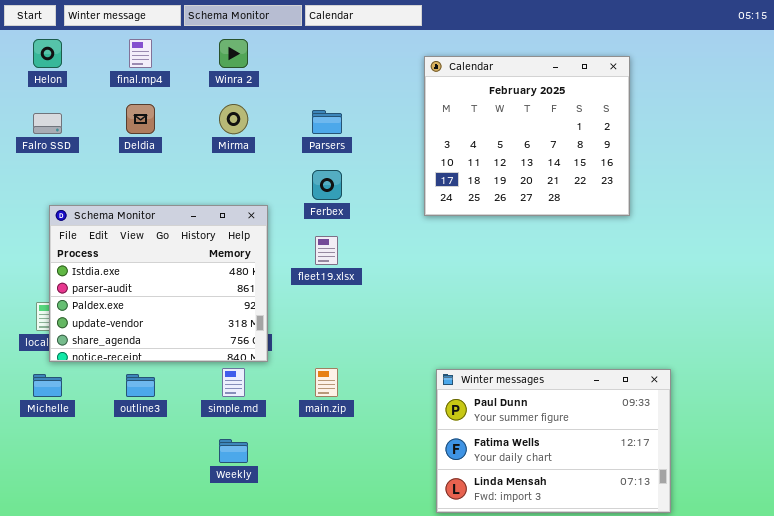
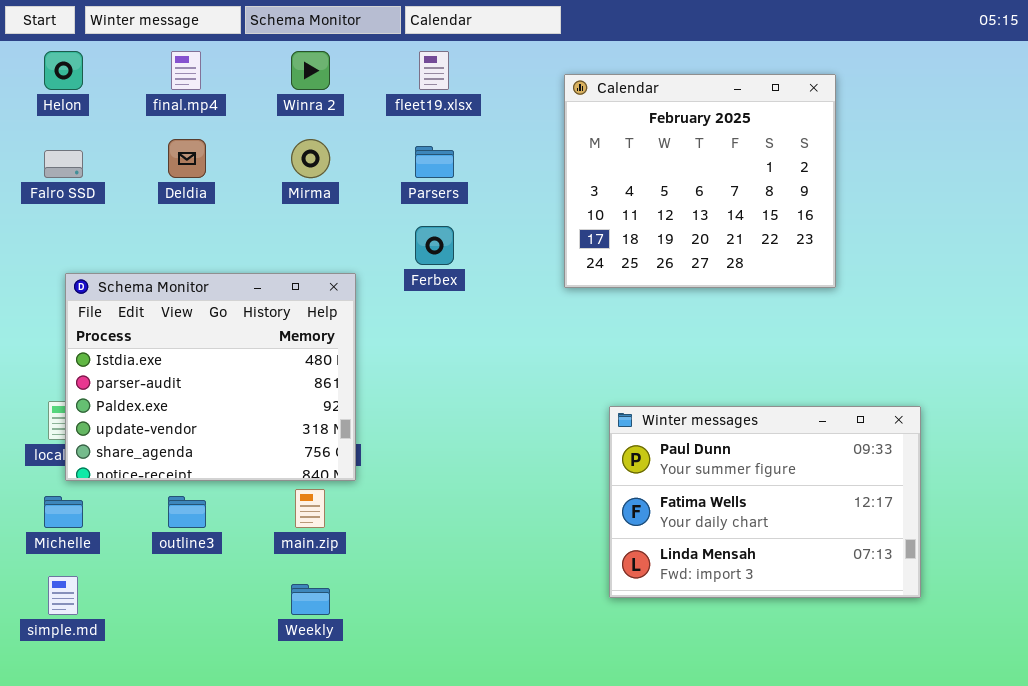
fleet19.xlsx: [315,236,338,265] -> [419,51,449,90], moved
simple.md: [222,368,245,397] -> [48,576,78,615], moved
main.zip: [315,368,338,397] -> [295,489,325,528], moved
Winter messages: [436,369,671,513] -> [609,406,921,598], moved

